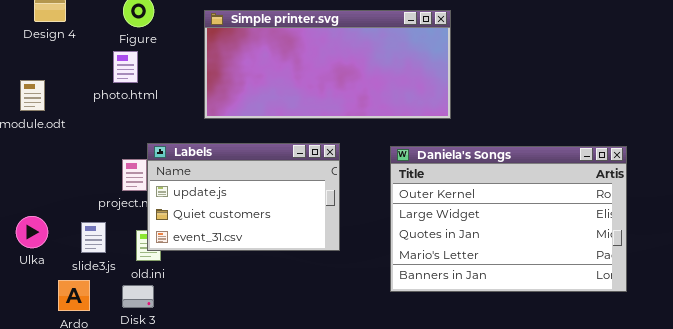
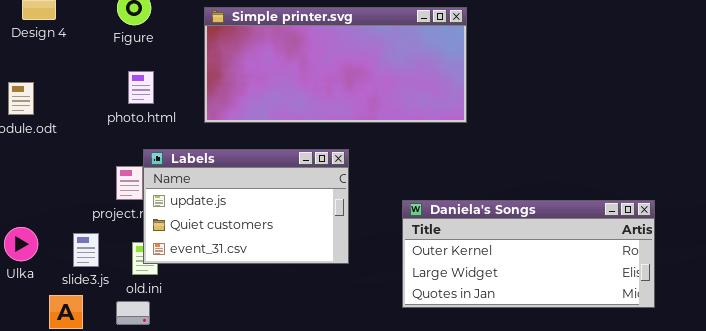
photo.html: [113,51,138,83] -> [128,71,154,104], moved
Daniela's Songs: [390,146,627,292] -> [402,200,655,308], resized

